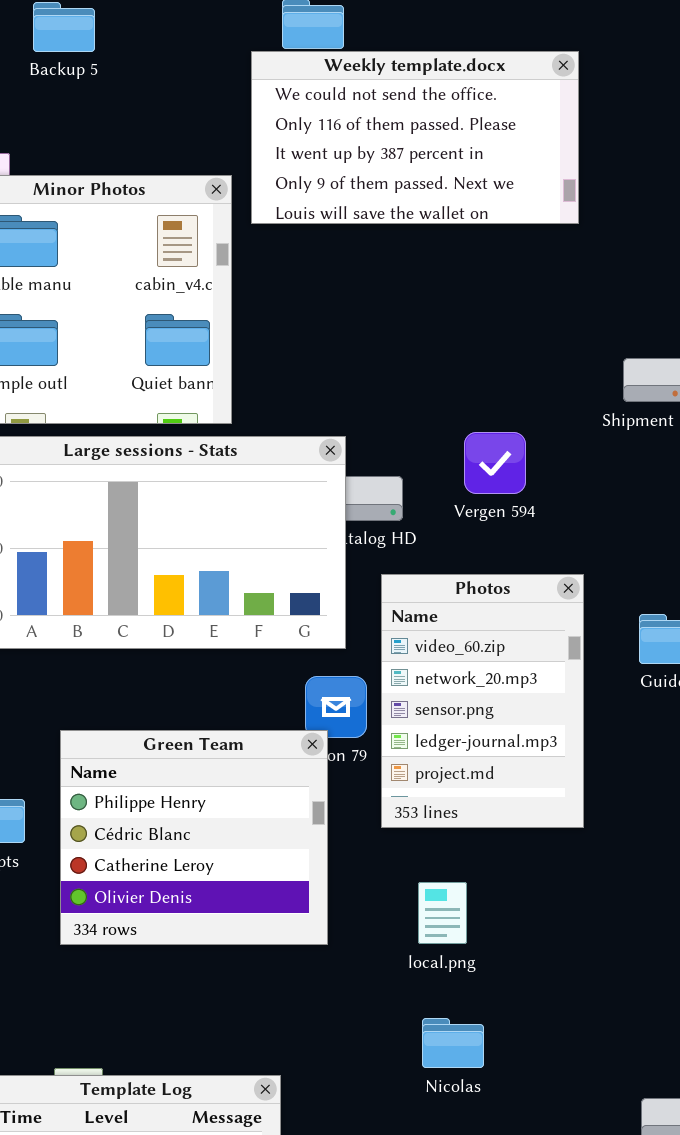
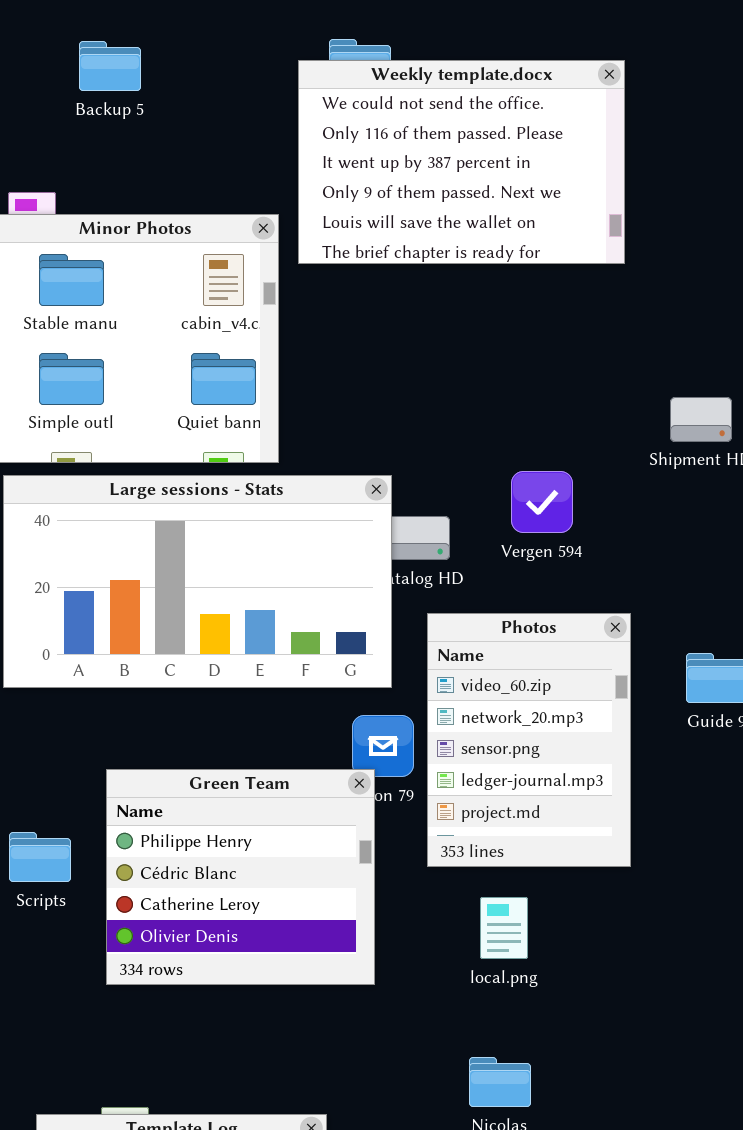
Weekly template.docx: [251,51,579,224] -> [298,60,625,264], resized
local.png: [418,882,467,944] -> [480,897,528,959], moved

